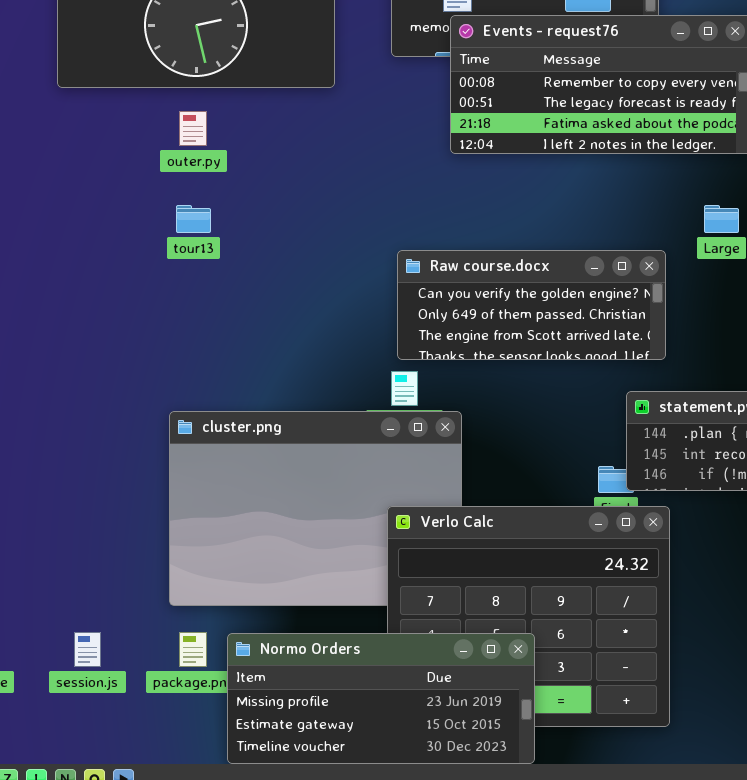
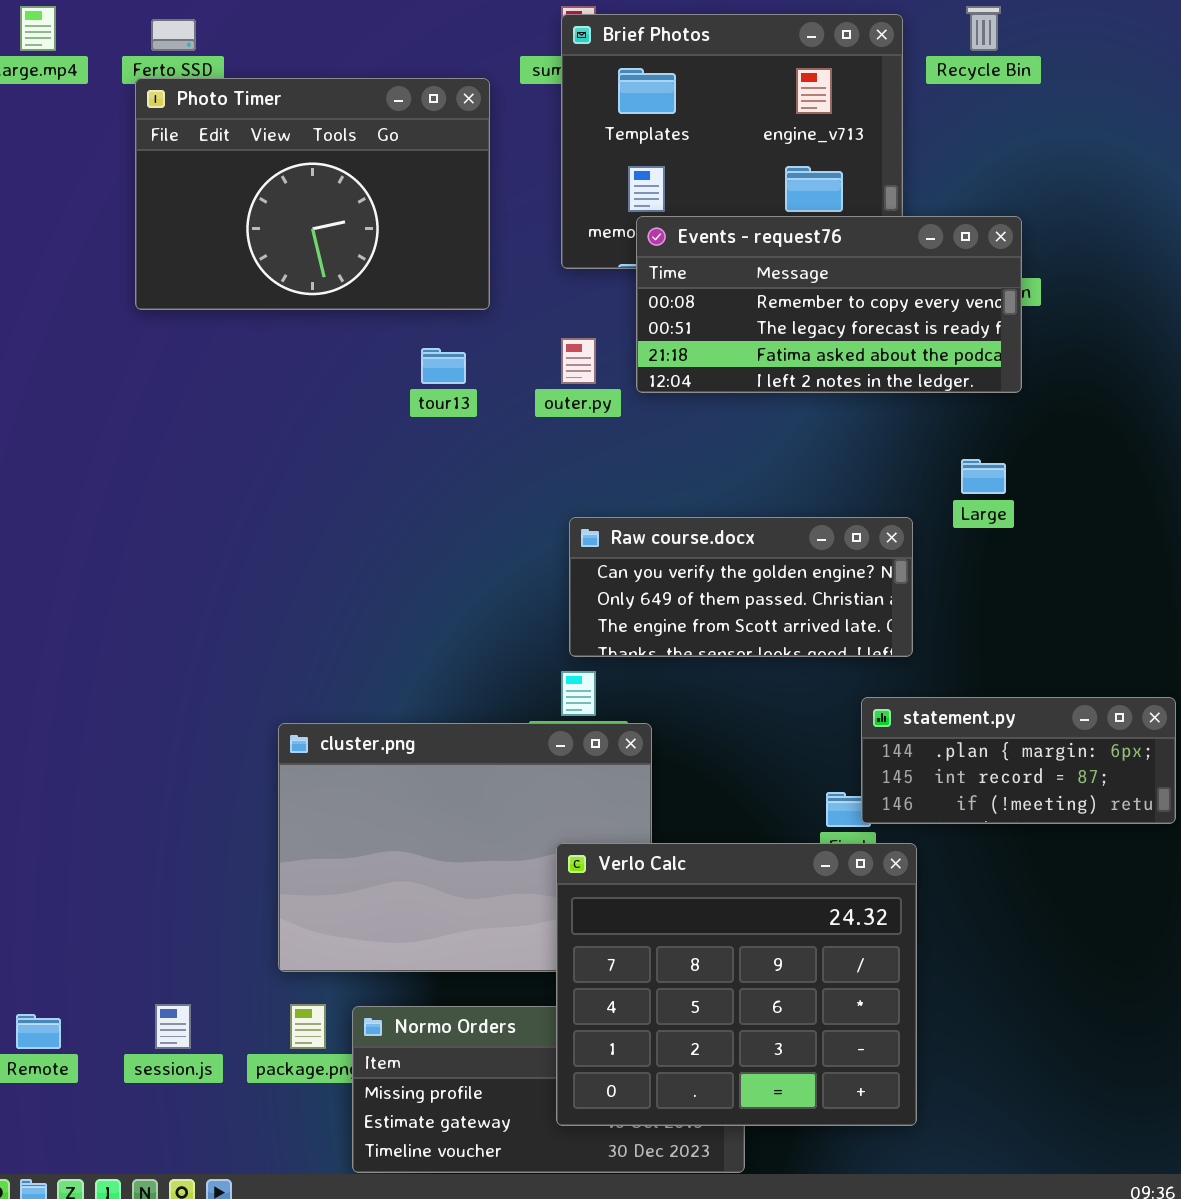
outer.py: [179,111,207,146] -> [561,338,596,384], moved
tour13: [176,205,211,233] -> [421,348,466,384], moved
Verlo Calc: [387,506,670,727] -> [556,843,917,1126], raised

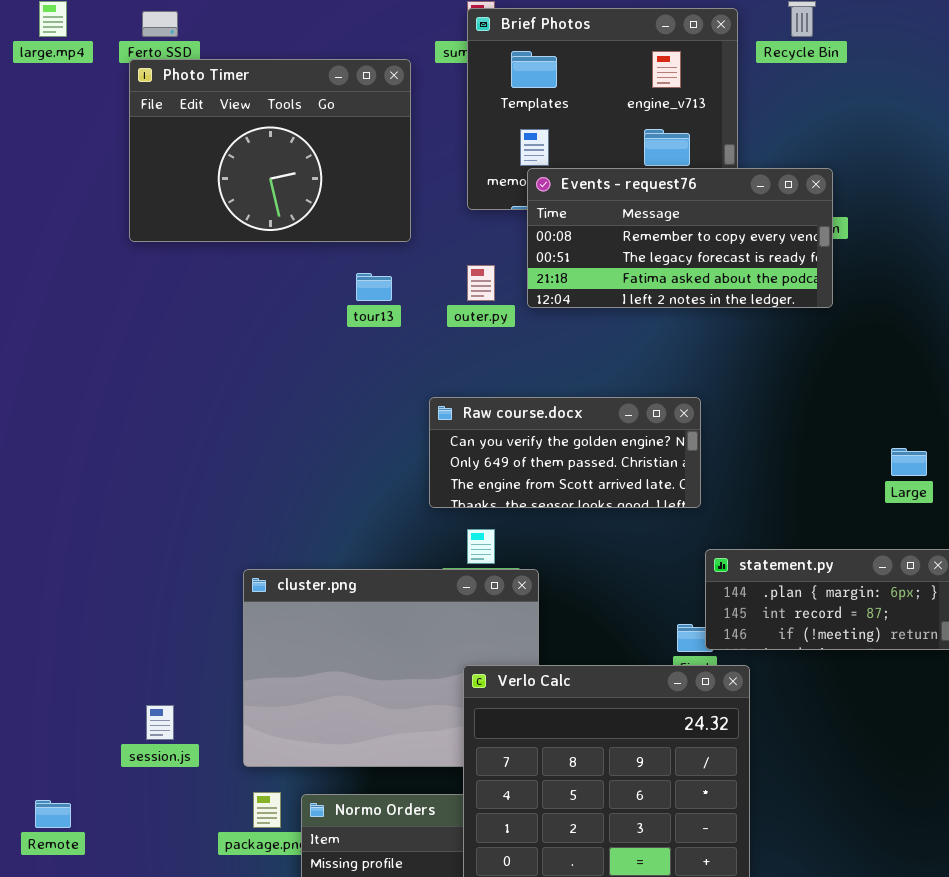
Large: [961,459,1006,494] -> [891,448,927,476], moved
Raw course.docx: [569,517,913,657] -> [429,397,701,508], moved
session.js: [155,1004,191,1049] -> [146,705,174,740], moved

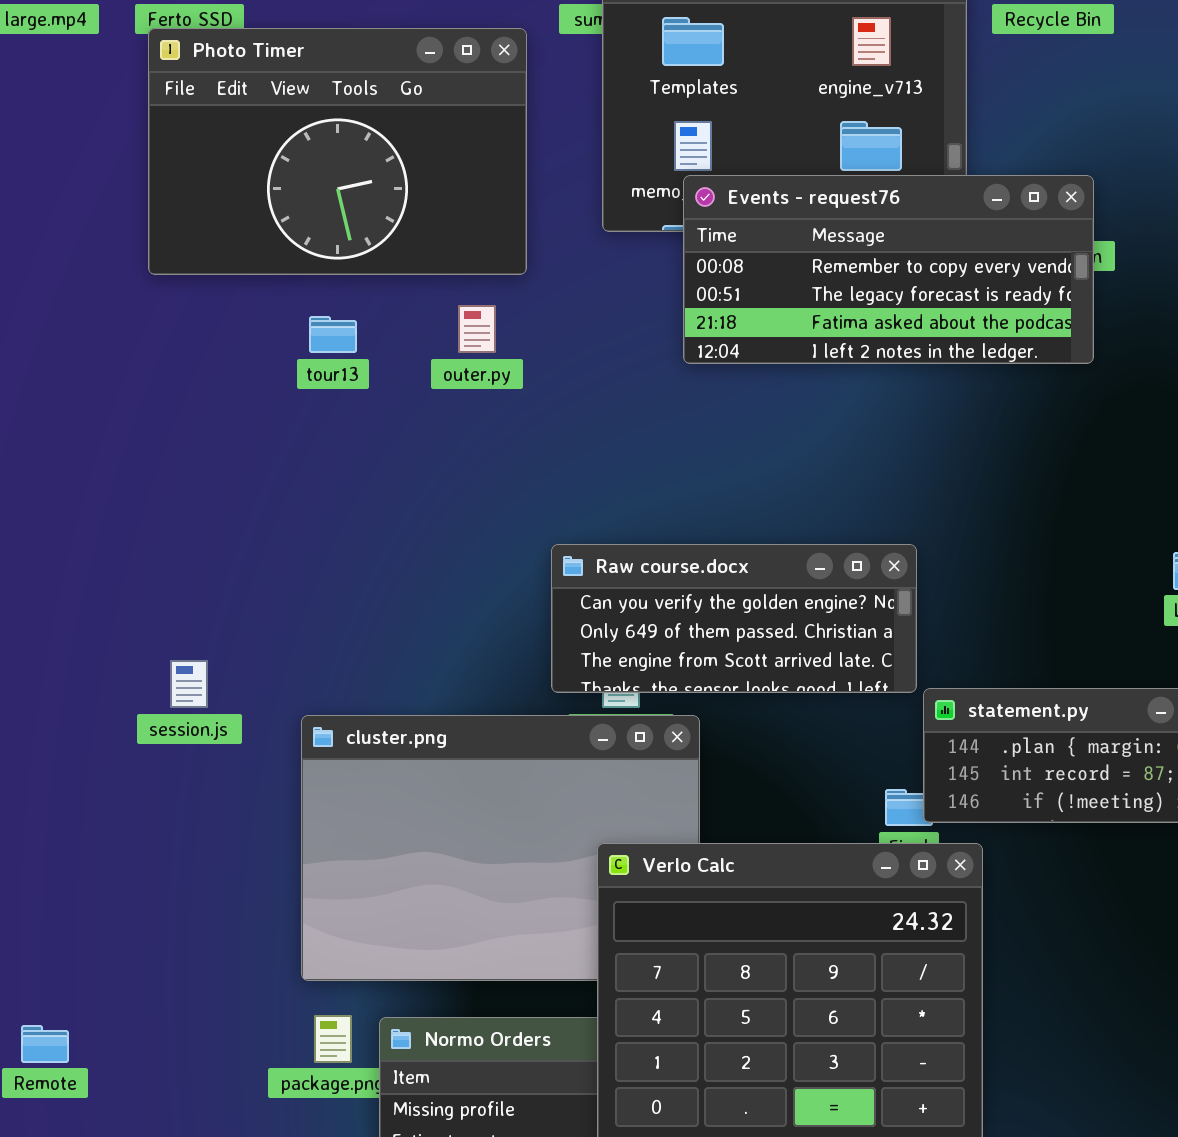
outer.py: [467,265,495,301] -> [458,305,496,353], moved
tour13: [356,273,392,301] -> [309,316,357,353], moved
Raw course.docx: [429,397,701,508] -> [551,544,917,693], moved
session.js: [146,705,174,740] -> [170,660,208,708], moved

